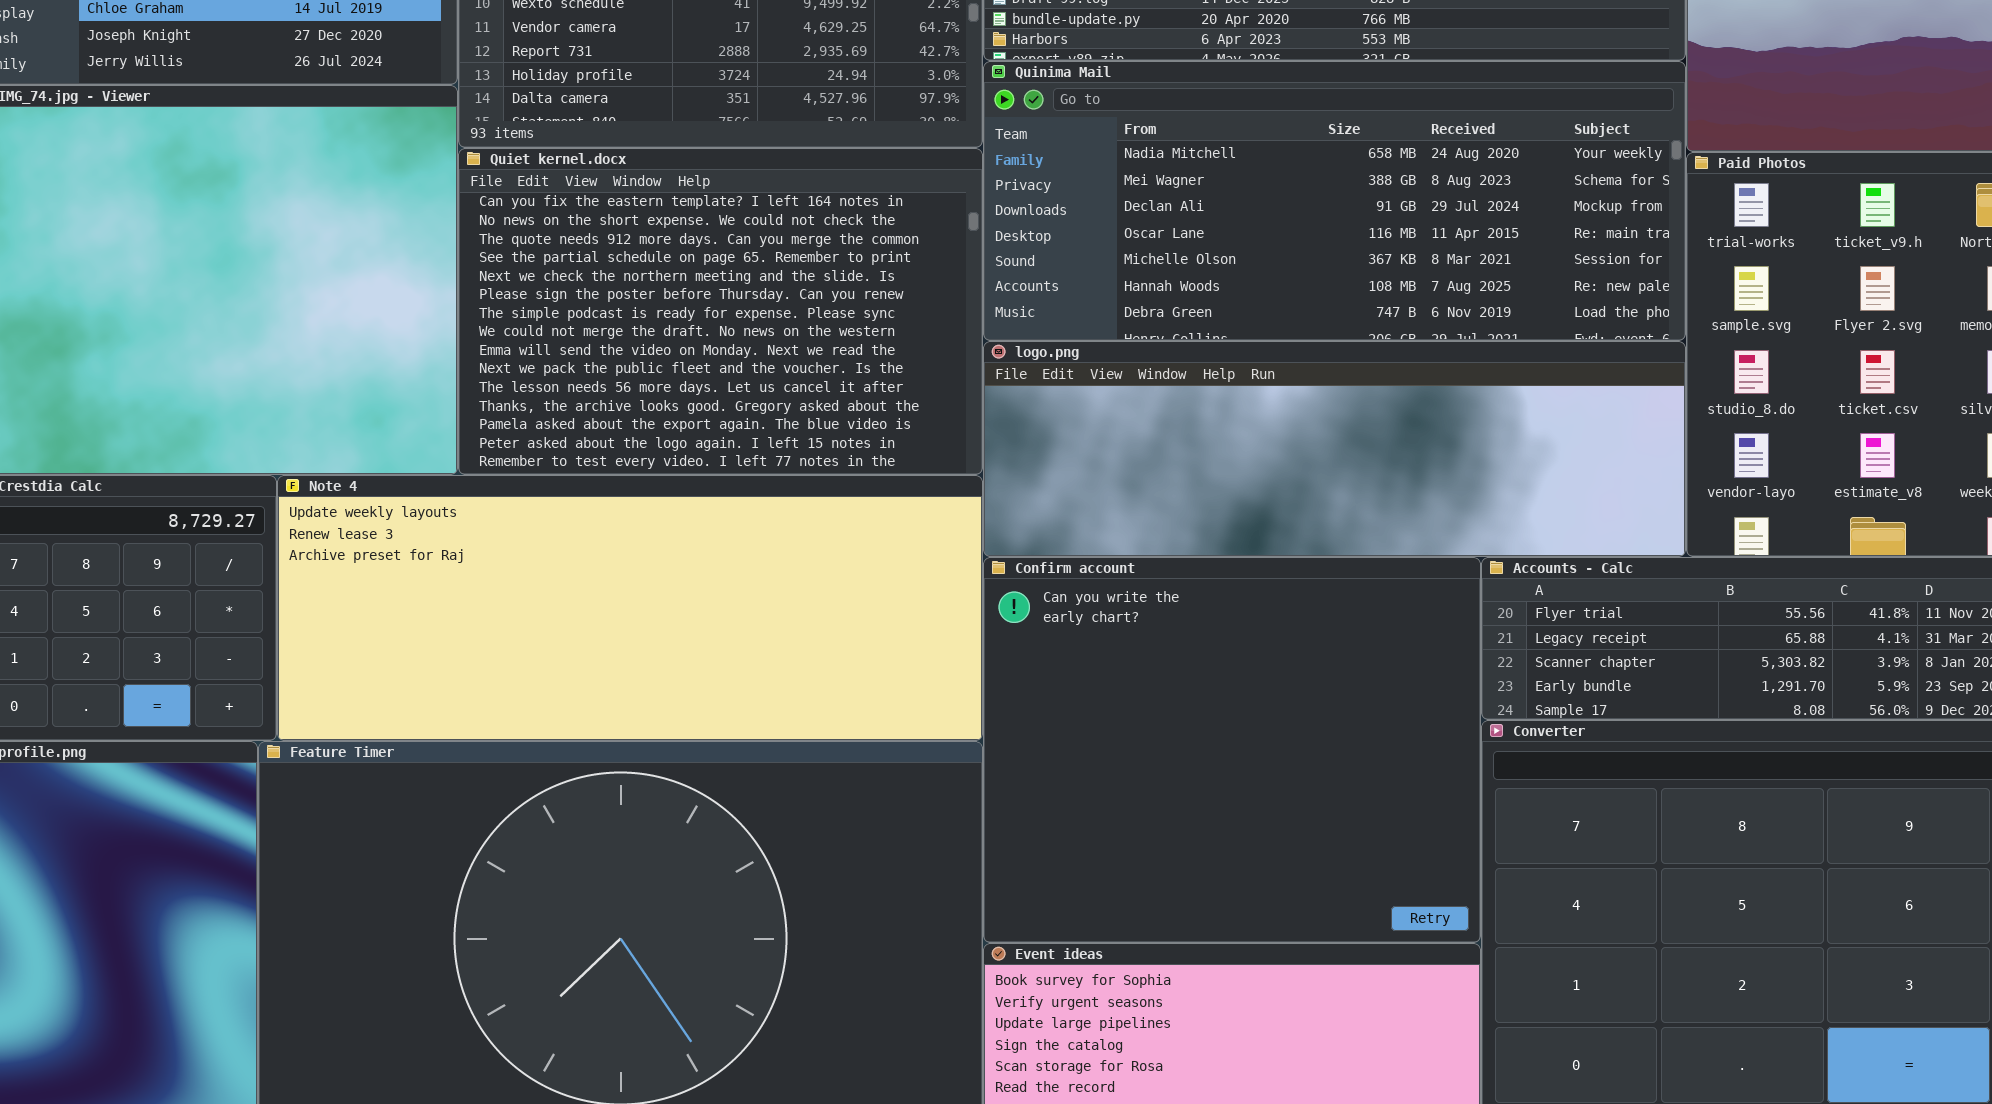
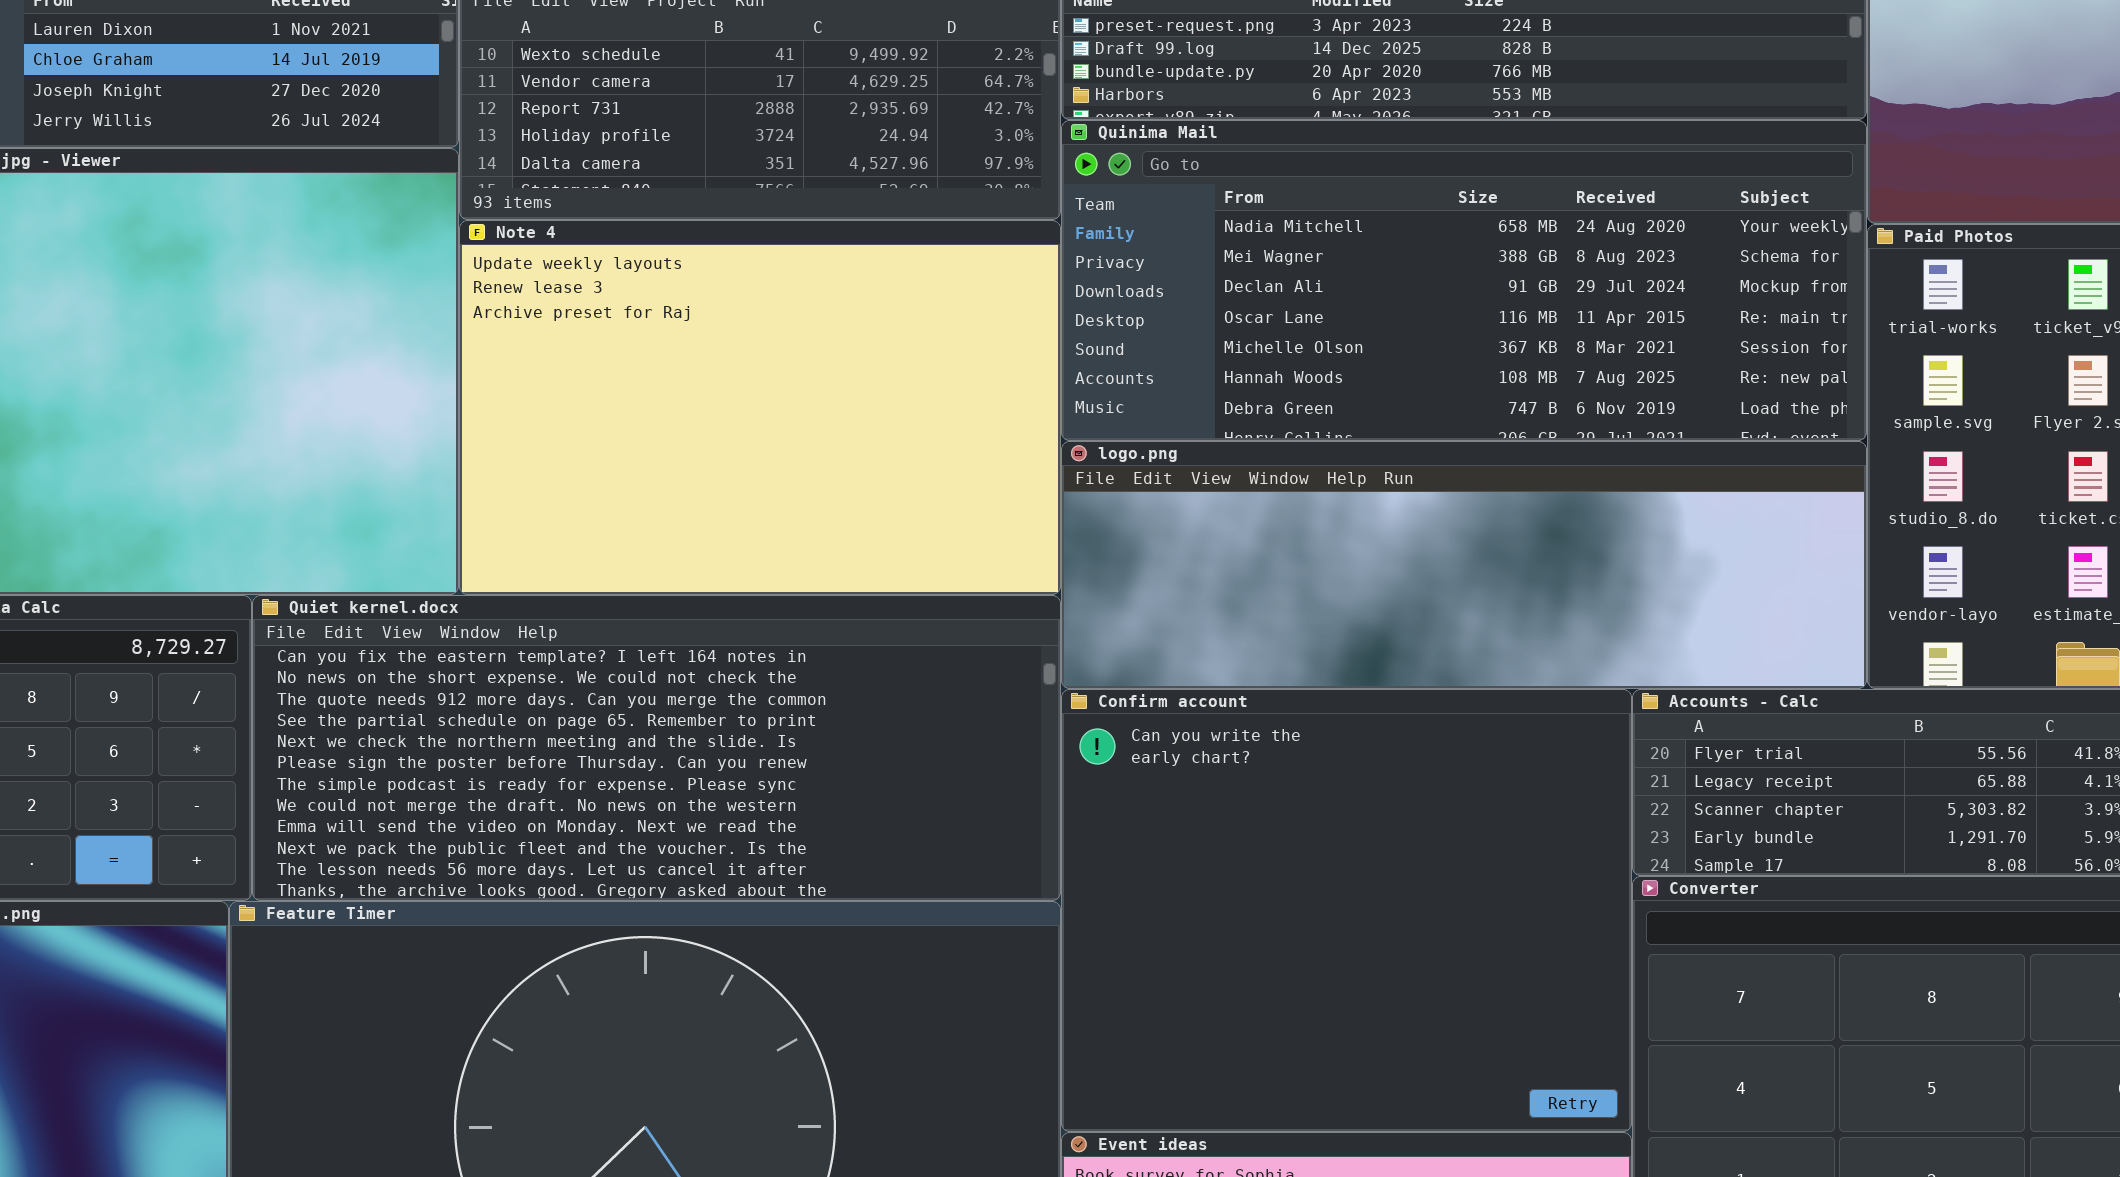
Quiet kernel.docx: [458,148,983,475] -> [252,595,1061,901], moved, resized
Note 4: [277,475,983,741] -> [459,220,1061,595], moved, resized

